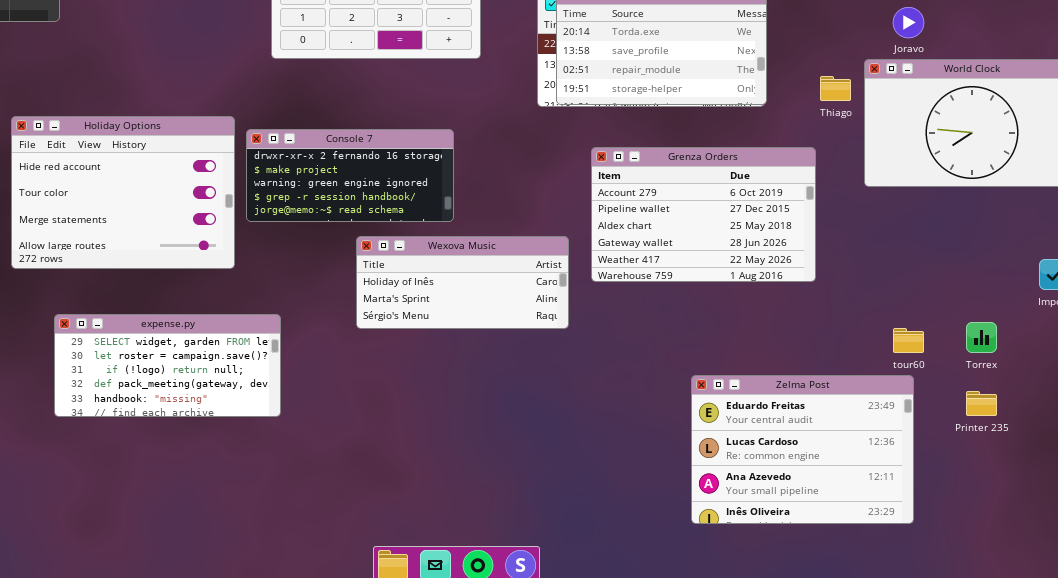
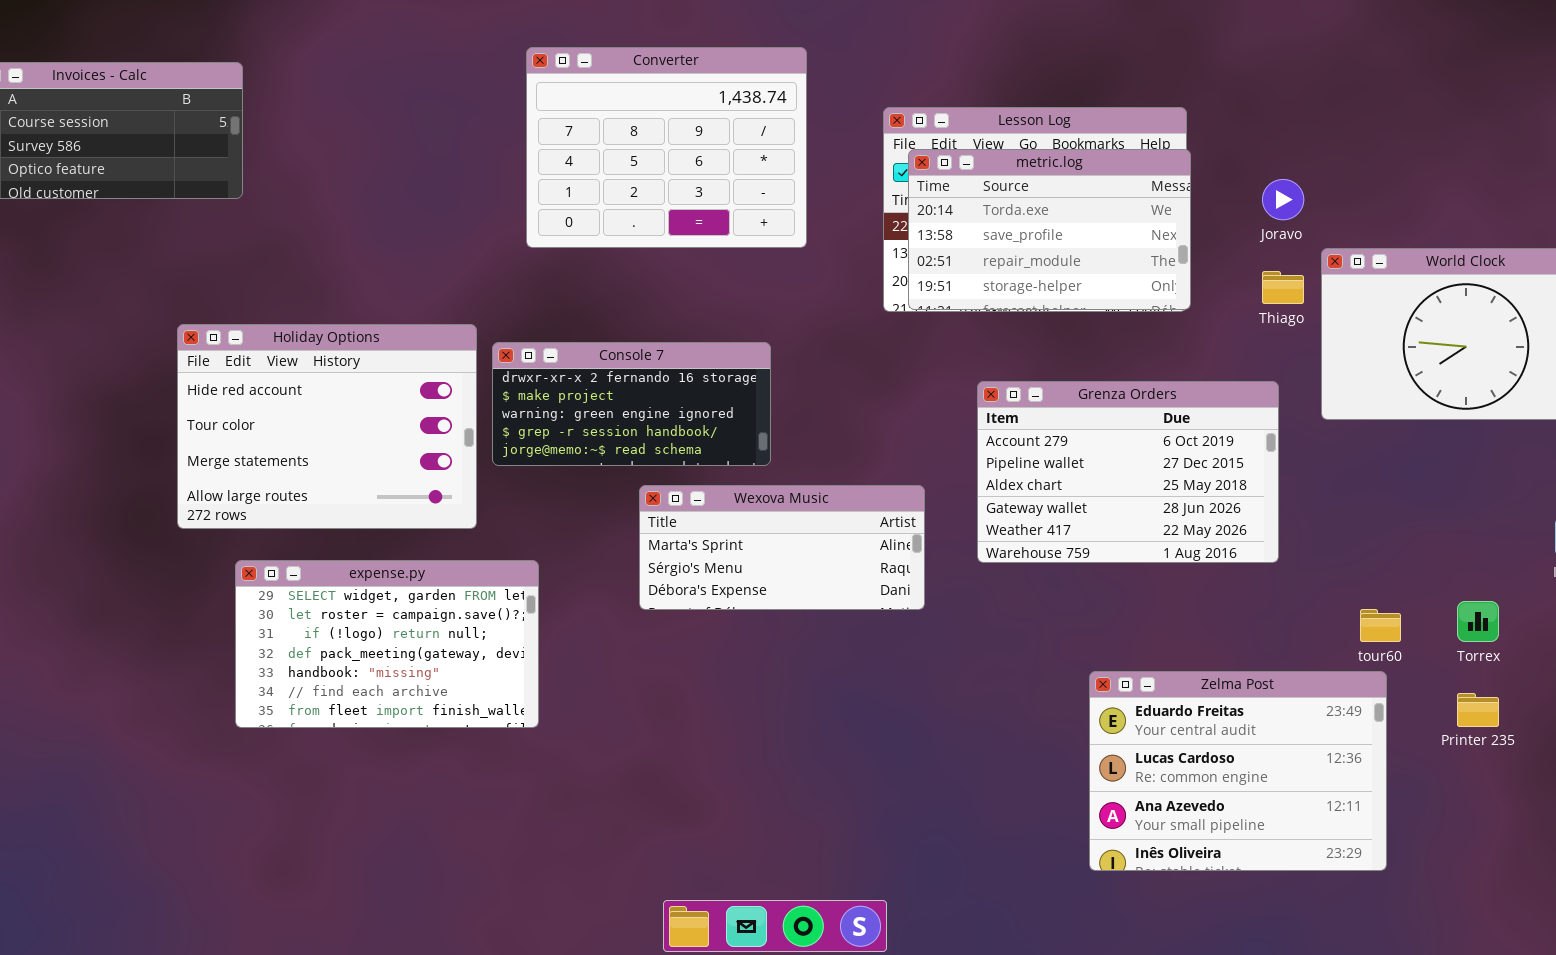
Joravo: [893,7,924,38] -> [1262,179,1304,220], moved
Grenza Orders: [591,147,816,282] -> [977,381,1279,563], moved
Wexova Music: [356,236,569,329] -> [639,485,925,610], scrolled down 1 row
expense.py: [54,314,281,417] -> [235,560,539,728], resized

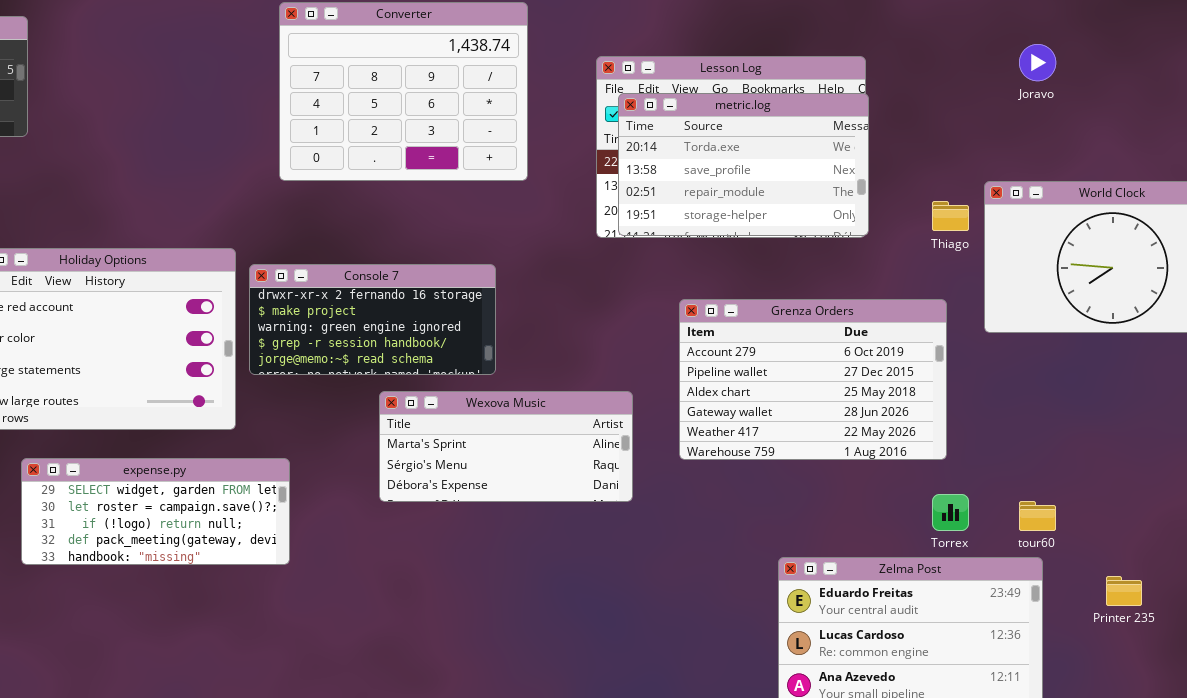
Joravo: [1262,179,1304,220] -> [1019,44,1056,81], moved
expense.py: [235,560,539,728] -> [21,458,290,565], resized
Torrex: [1457,601,1499,642] -> [932,494,969,531], moved

